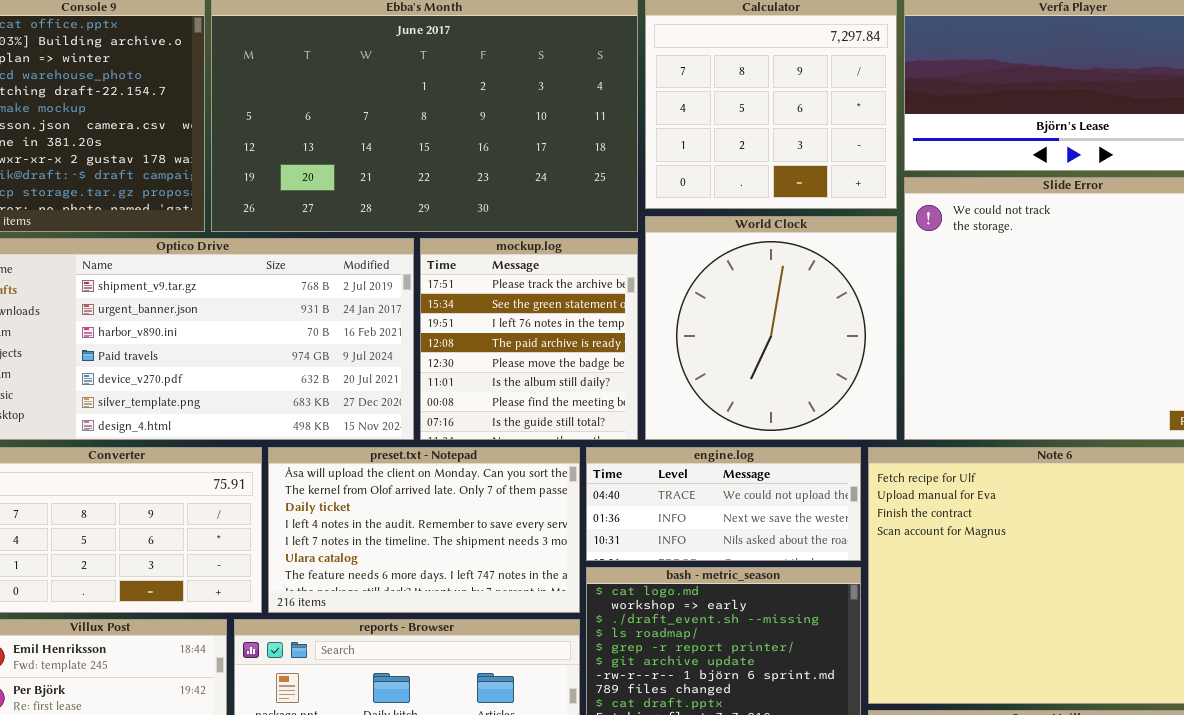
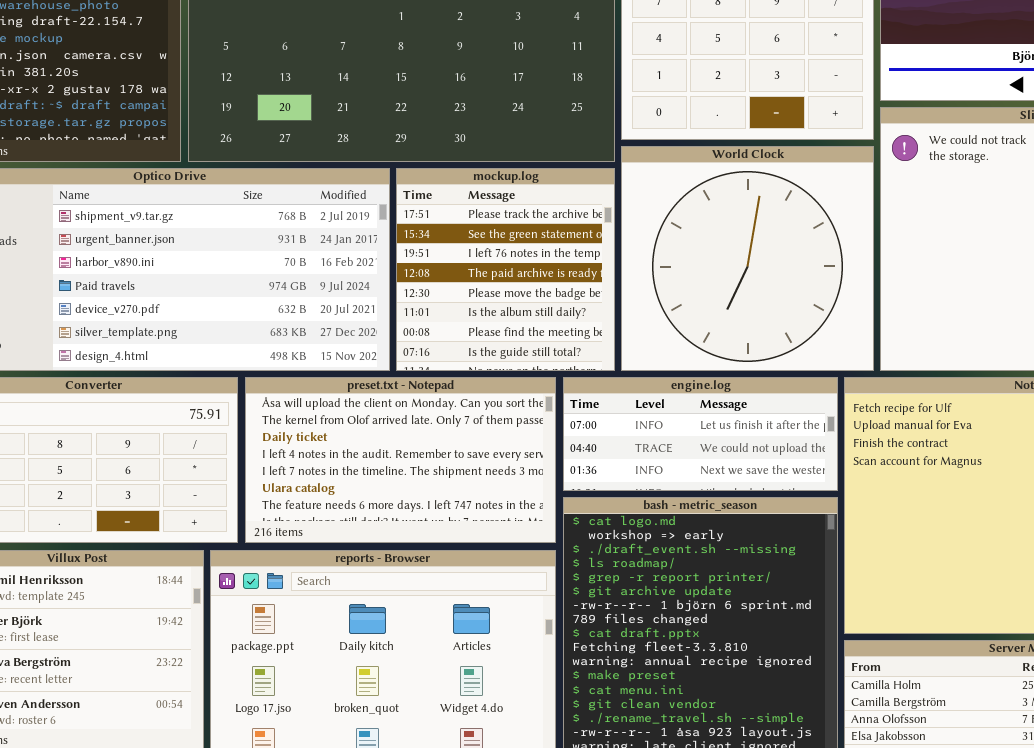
engine.log: [586,447,861,561] -> [563,377,838,491], scrolled up 1 row

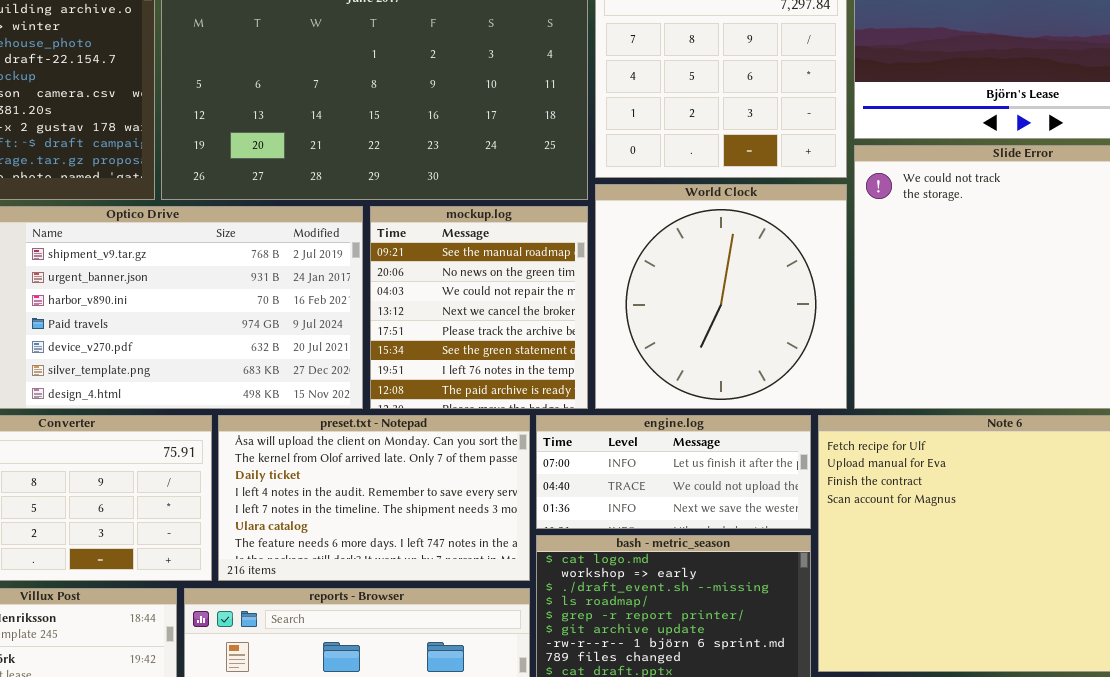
mockup.log: [396,168,615,371] -> [370,206,588,409], scrolled up 4 rows

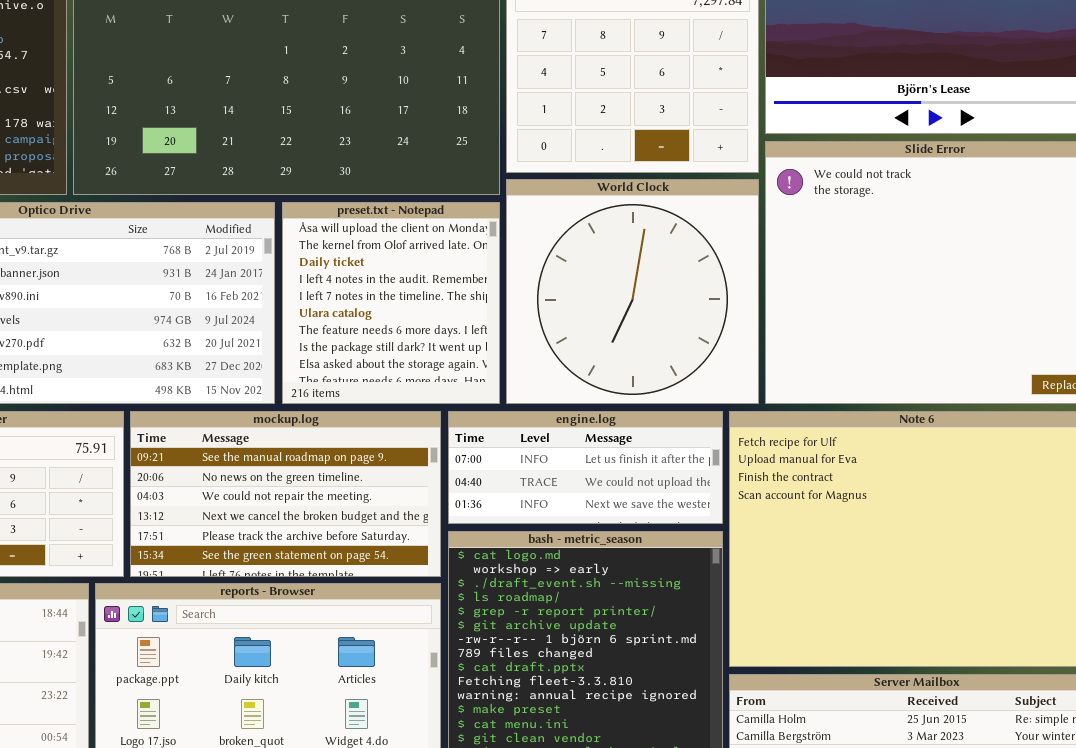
mockup.log: [370,206,588,409] -> [130,411,441,577], moved, resized
preset.txt - Notepad: [218,415,530,581] -> [282,202,500,404], moved, resized

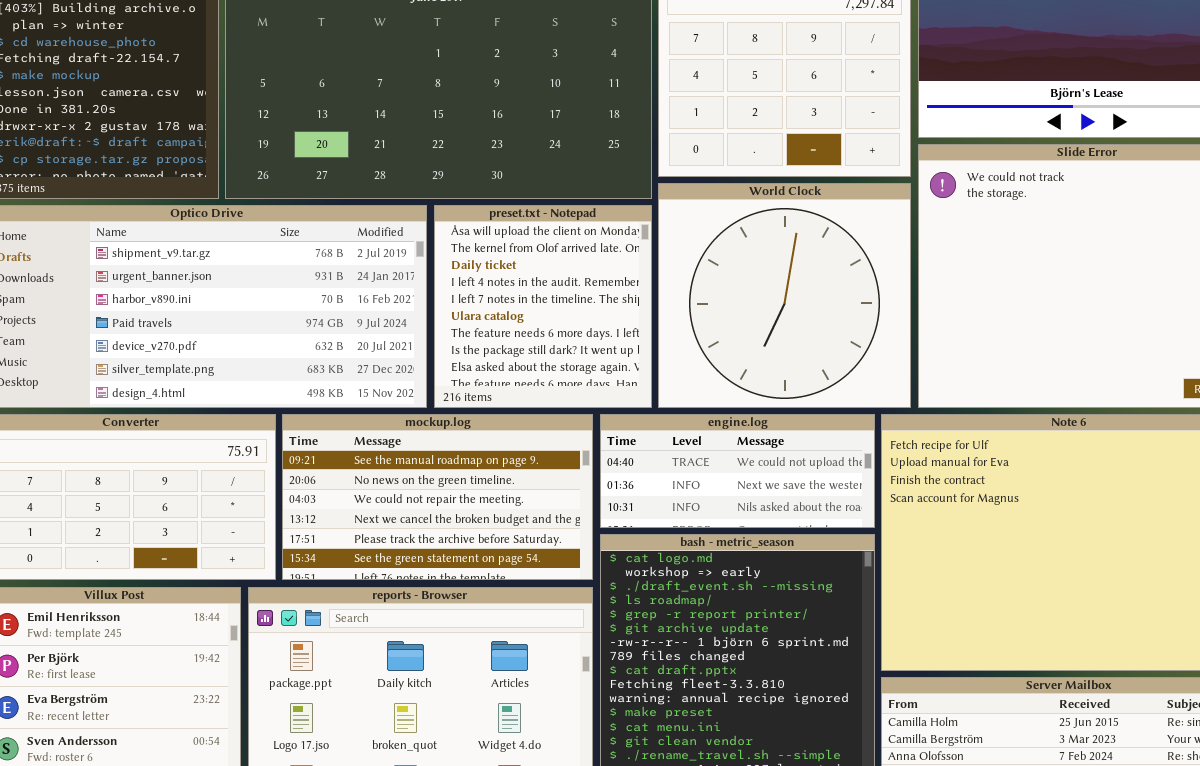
engine.log: [448,411,723,524] -> [600,414,875,528], scrolled down 1 row

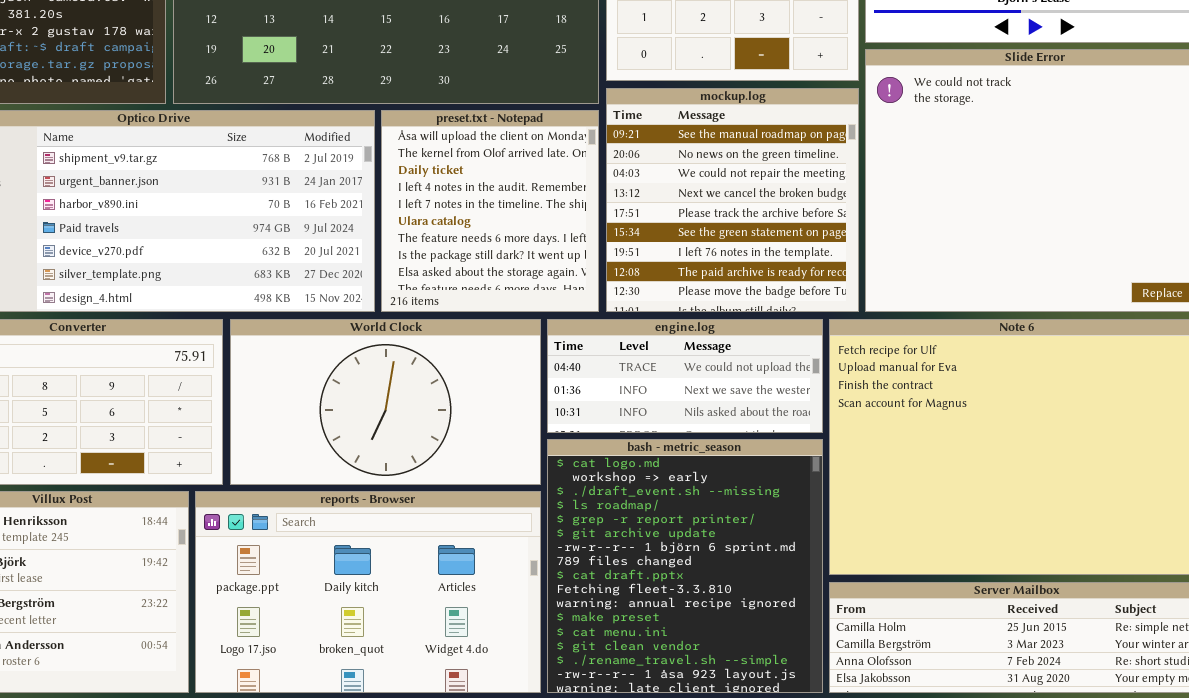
World Clock: [658,183,911,408] -> [230,319,541,485], moved, resized
mockup.log: [282,414,593,580] -> [606,88,859,312], moved, resized

